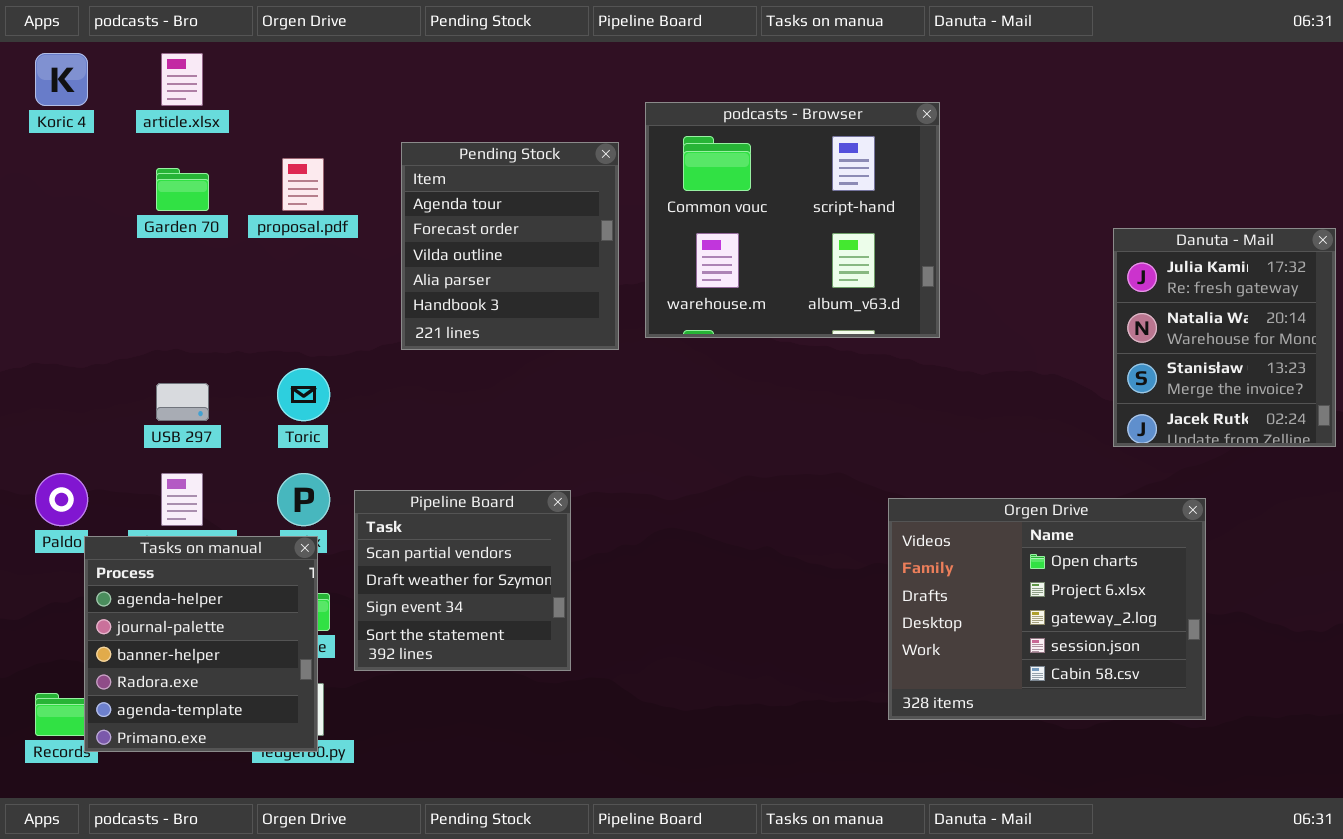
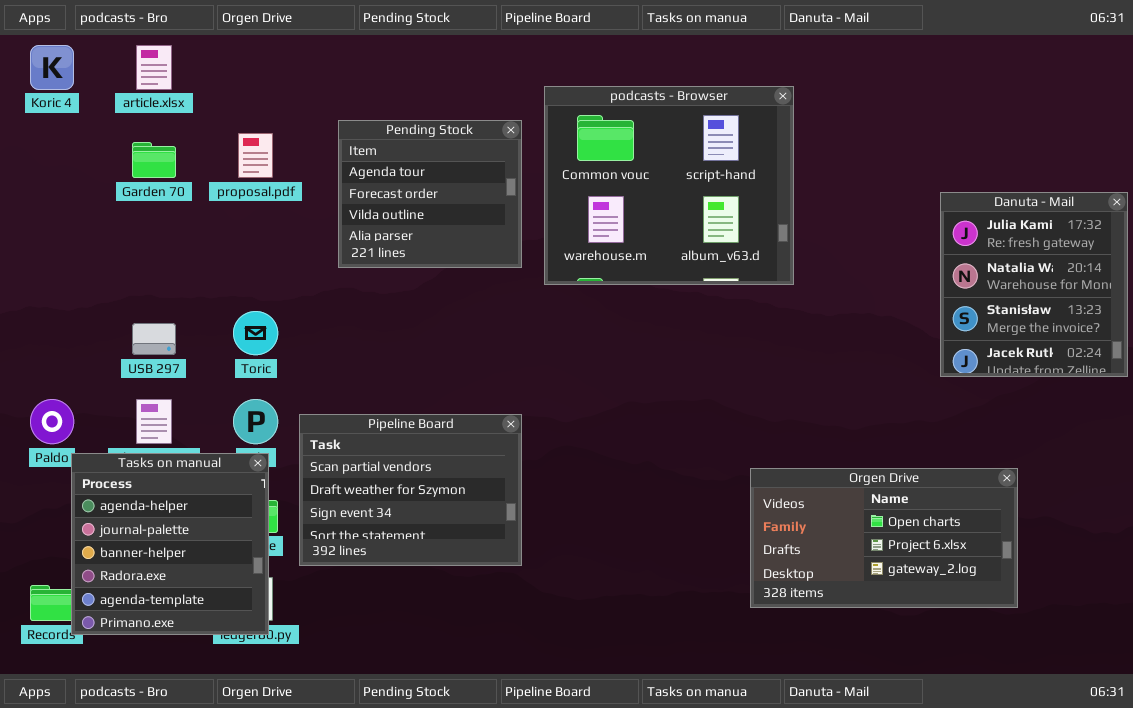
Pending Stock: [401,142,619,350] -> [338,120,522,268], resized
Pipeline Board: [354,490,571,671] -> [299,414,522,566], resized
Orgen Drive: [888,498,1206,720] -> [750,468,1018,608], resized

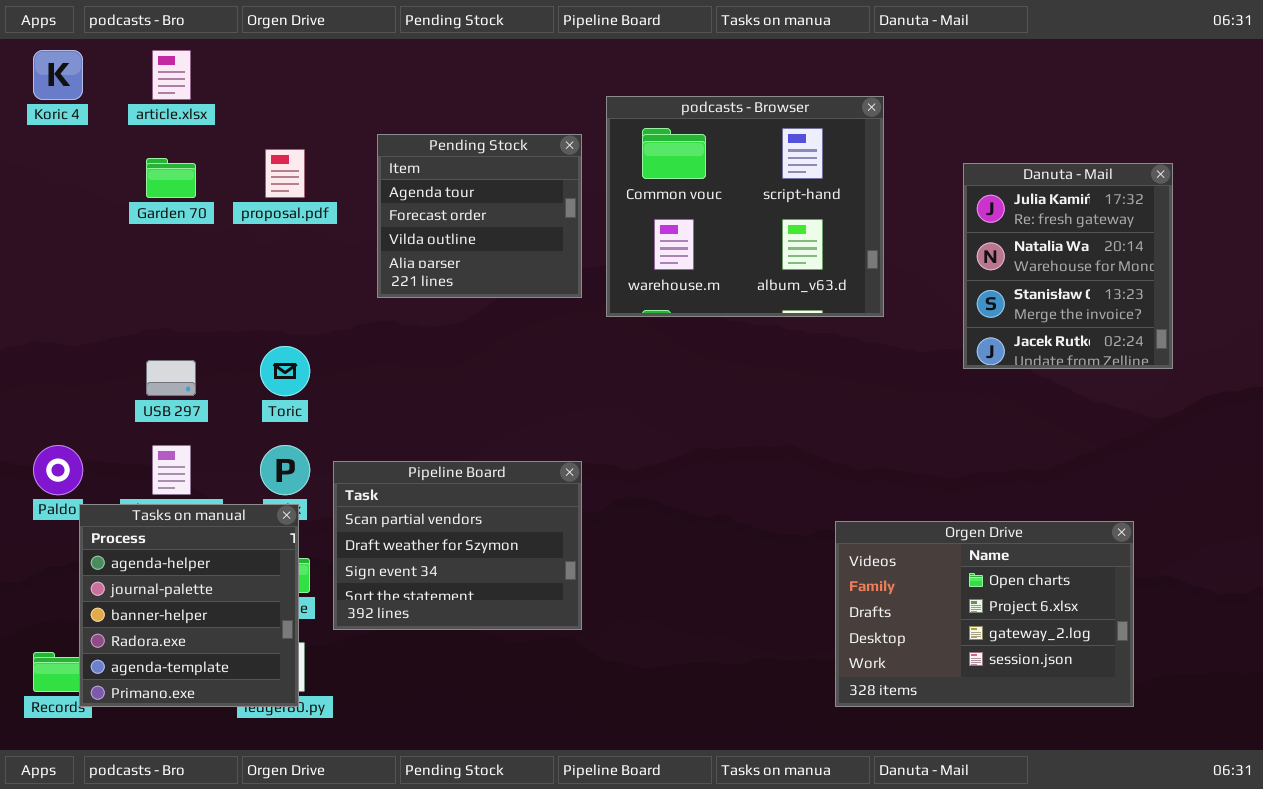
Danuta - Mail: [940,192,1128,377] -> [963,163,1173,369], moved
Orgen Drive: [750,468,1018,608] -> [835,521,1134,707], resized

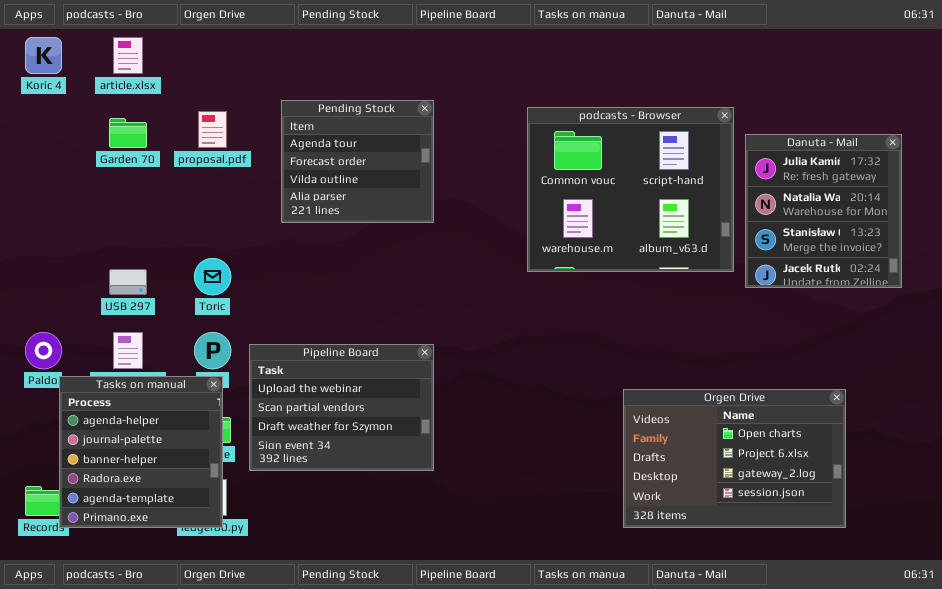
podcasts - Browser: [606,96,884,317] -> [527,107,734,272], moved
Danuta - Mail: [963,163,1173,369] -> [745,134,902,288], moved
Pipeline Board: [333,461,582,630] -> [249,344,434,471], scrolled up 1 row

